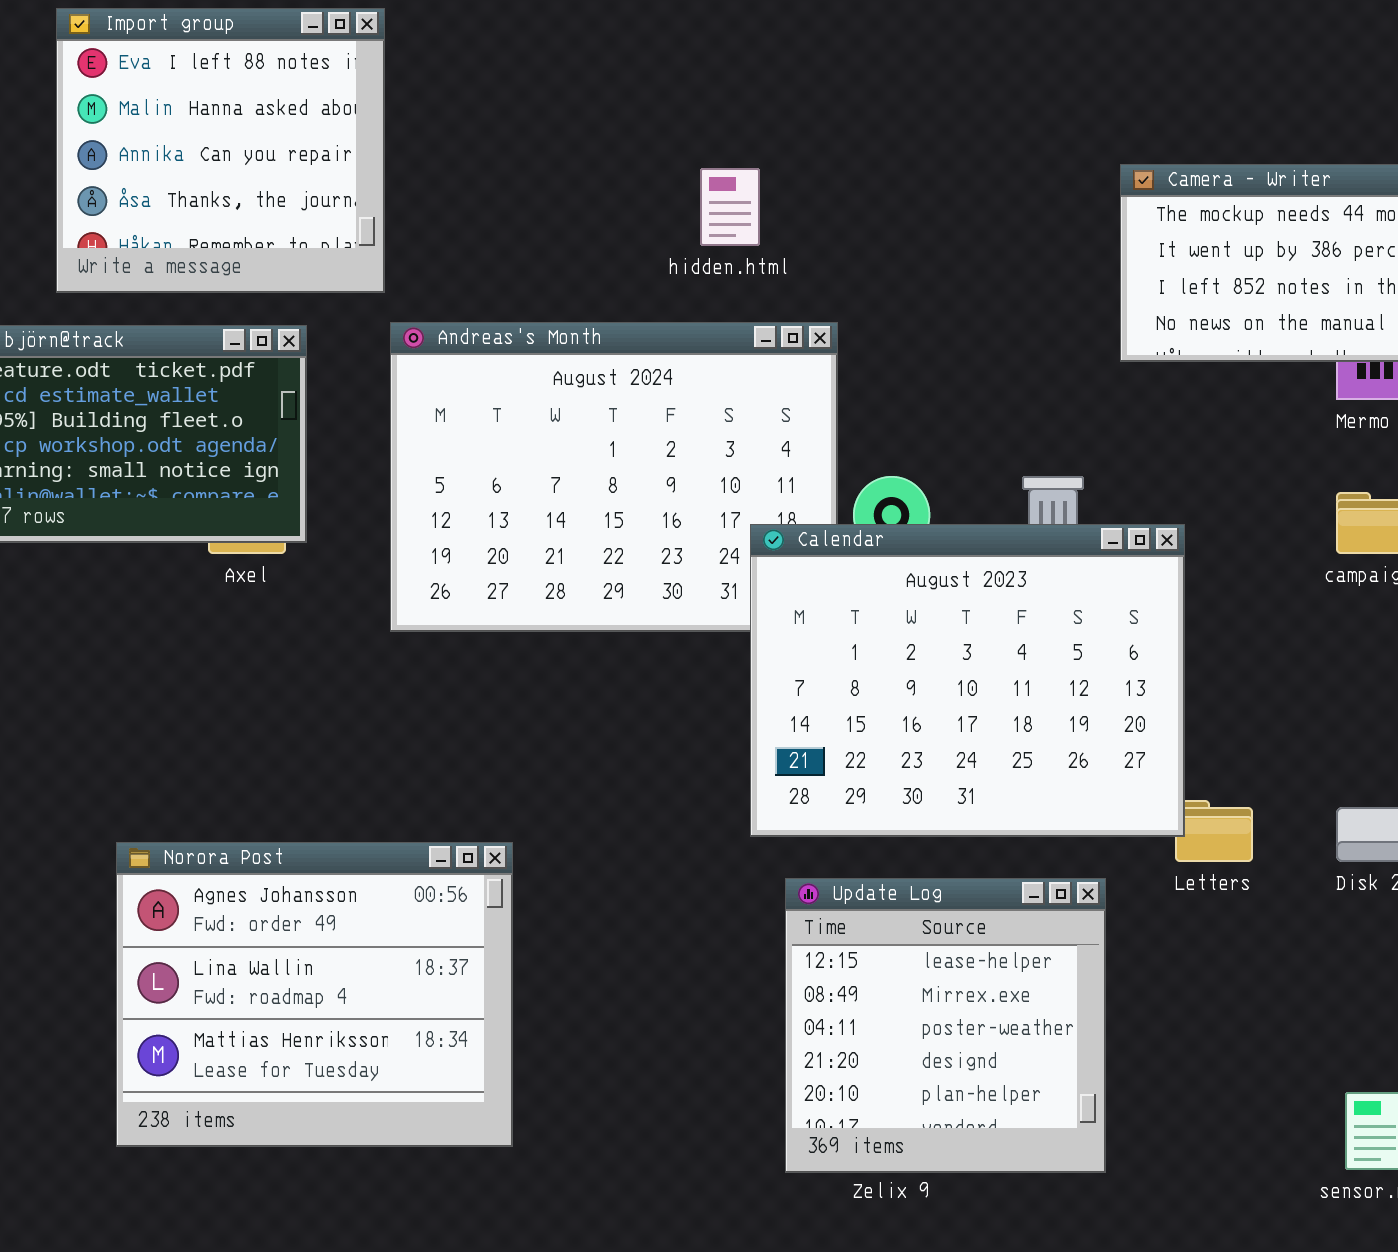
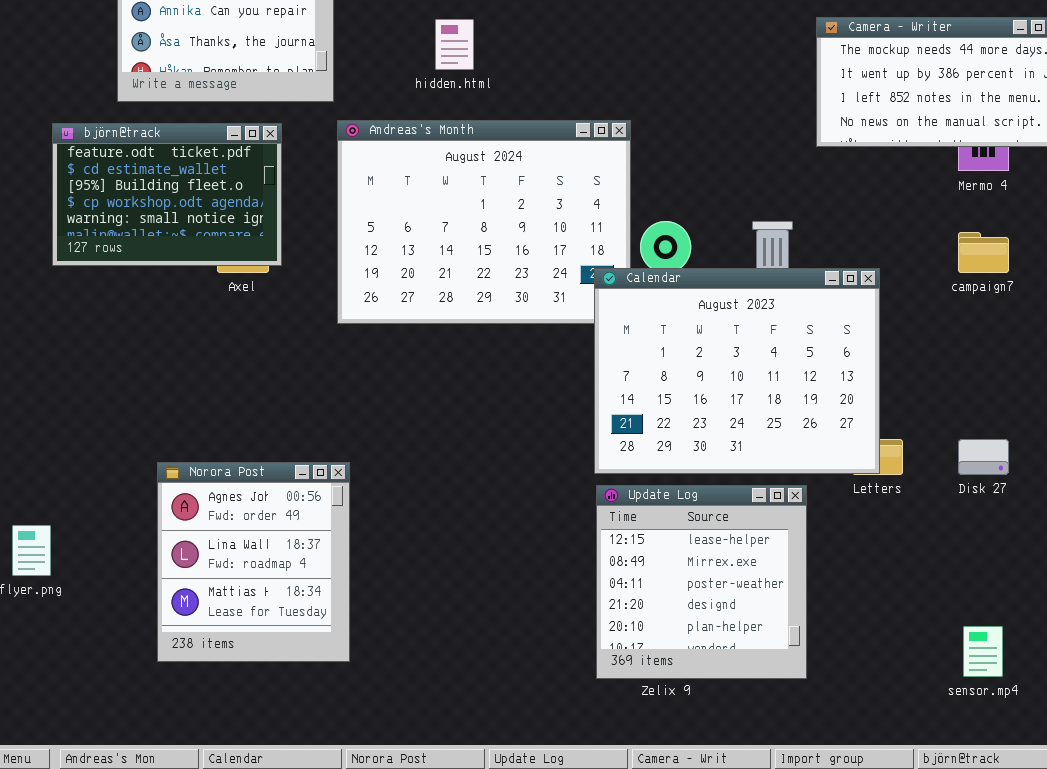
hidden.html: [700,168,760,246] -> [435,19,474,70], moved
Calendar: [750,524,1185,837] -> [594,268,880,474], moved
Norora Post: [116,842,513,1147] -> [157,462,350,662], resized

